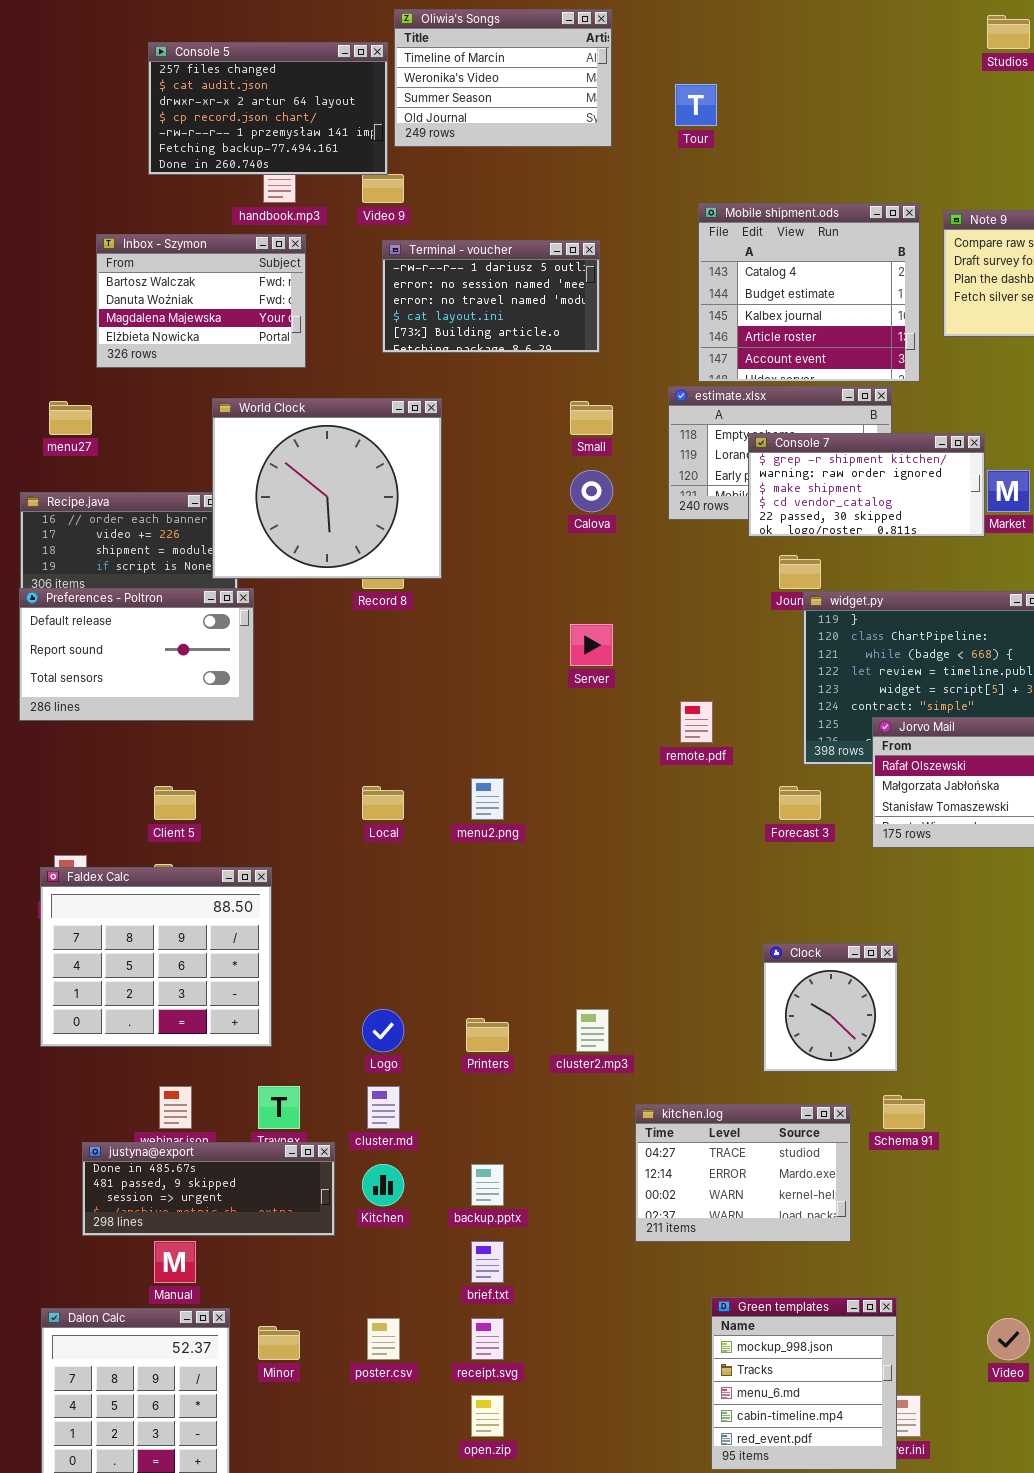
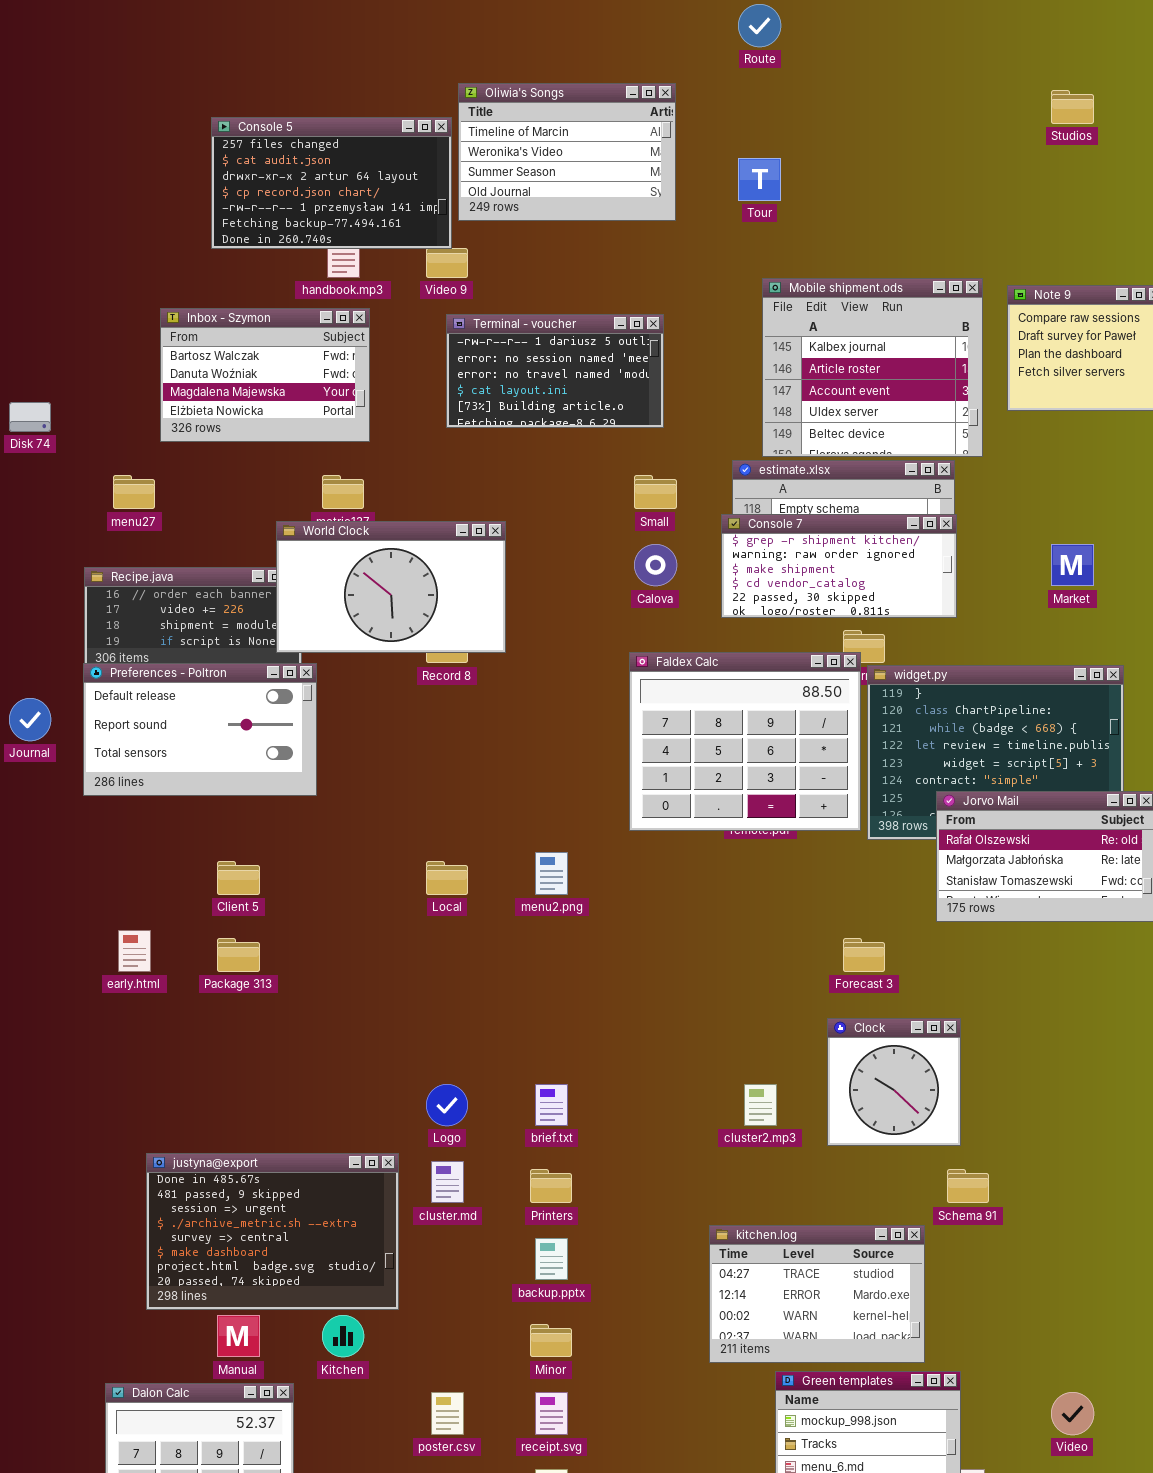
Mobile shipment.ods: [698,203,920,382] -> [762,278,983,457], scrolled down 2 rows
World Clock: [212,398,442,579] -> [276,521,506,653], resized
Console 7: [748,433,985,537] -> [721,514,957,618], moved
Forecast 3: [779,786,821,820] -> [843,938,885,972], moved
Faldex Calc: [40,867,272,1047] -> [629,652,861,831], moved
cluster2.mp3: [576,1009,609,1052] -> [744,1084,777,1126], moved
Printers: [466,1018,509,1052] -> [530,1169,572,1203], moved
kitchen.log: [635,1104,851,1242] -> [709,1225,925,1363], moved
justyna@export: [82,1142,335,1236] -> [146,1153,399,1310], resized
Kitchen: [362,1164,404,1206] -> [322,1315,364,1357], moved
brief.txt: [471,1241,504,1283] -> [535,1084,568,1126], moved
Minor: [258,1326,300,1360] -> [530,1324,572,1357], moved

